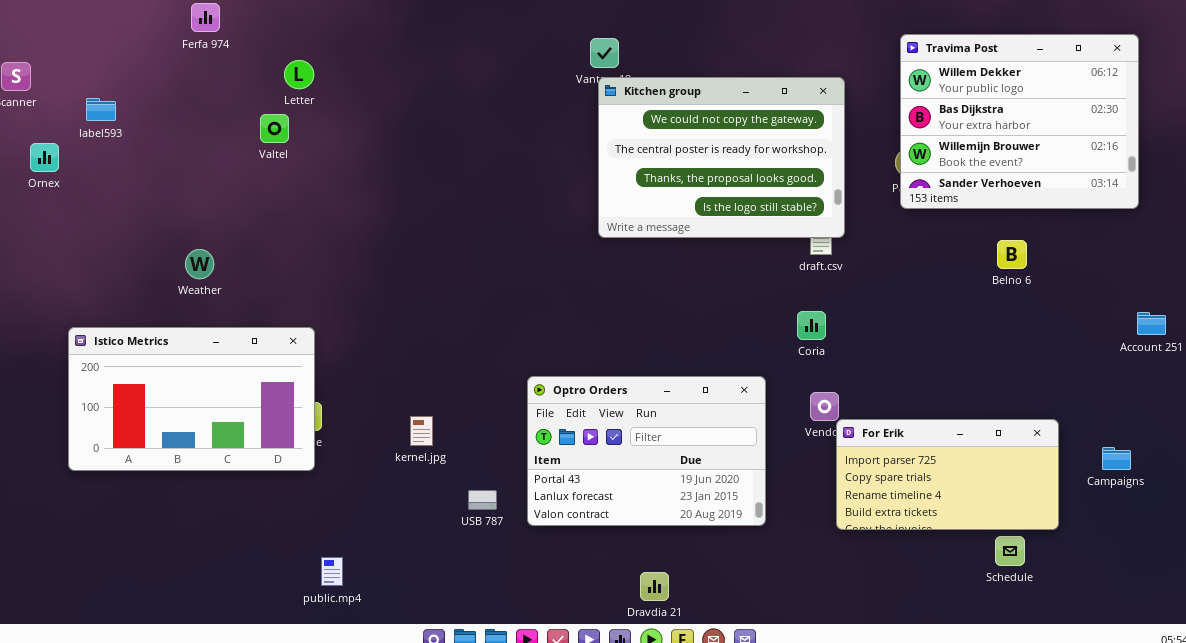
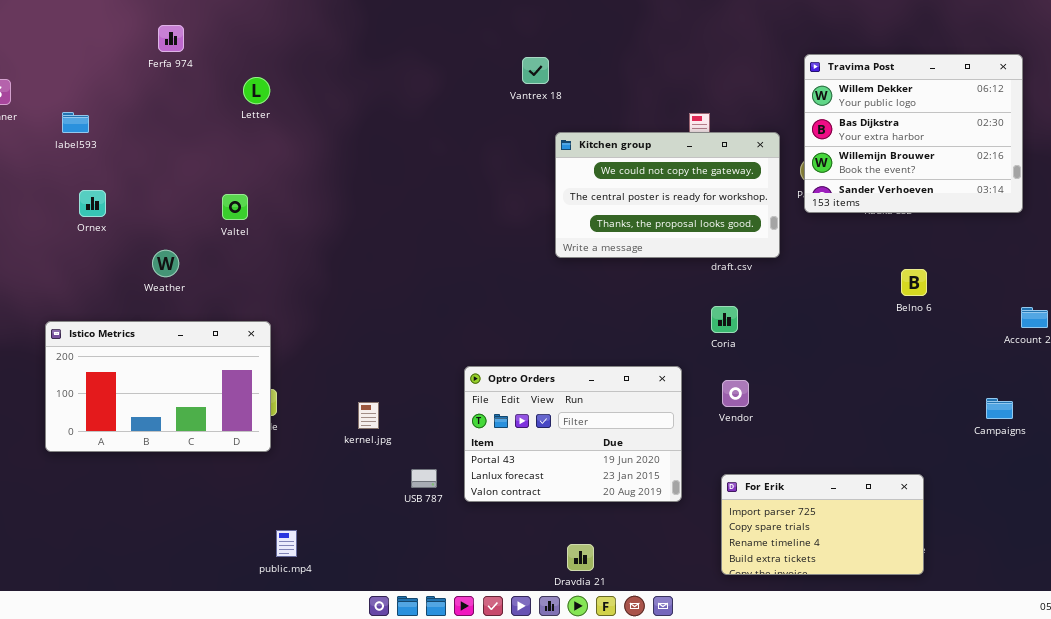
Kitchen group: [598,77,845,238] -> [555,132,780,258], moved, resized
Valtel: [260,114,289,143] -> [222,194,248,220], moved
Ornex: [30,143,59,172] -> [79,190,106,217], moved
Belno 6: [997,240,1027,269] -> [901,269,927,296], moved
For Erik: [836,419,1059,530] -> [721,474,924,575], moved
Campaigns: [1102,447,1131,470] -> [986,398,1013,419], moved

